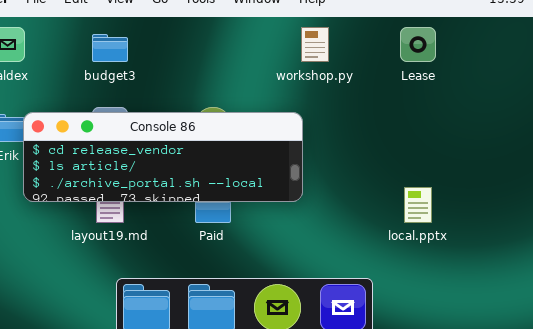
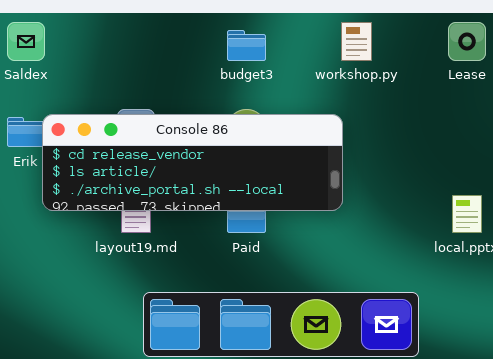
budget3: [92,34,128,62] -> [227,30,266,61], moved

